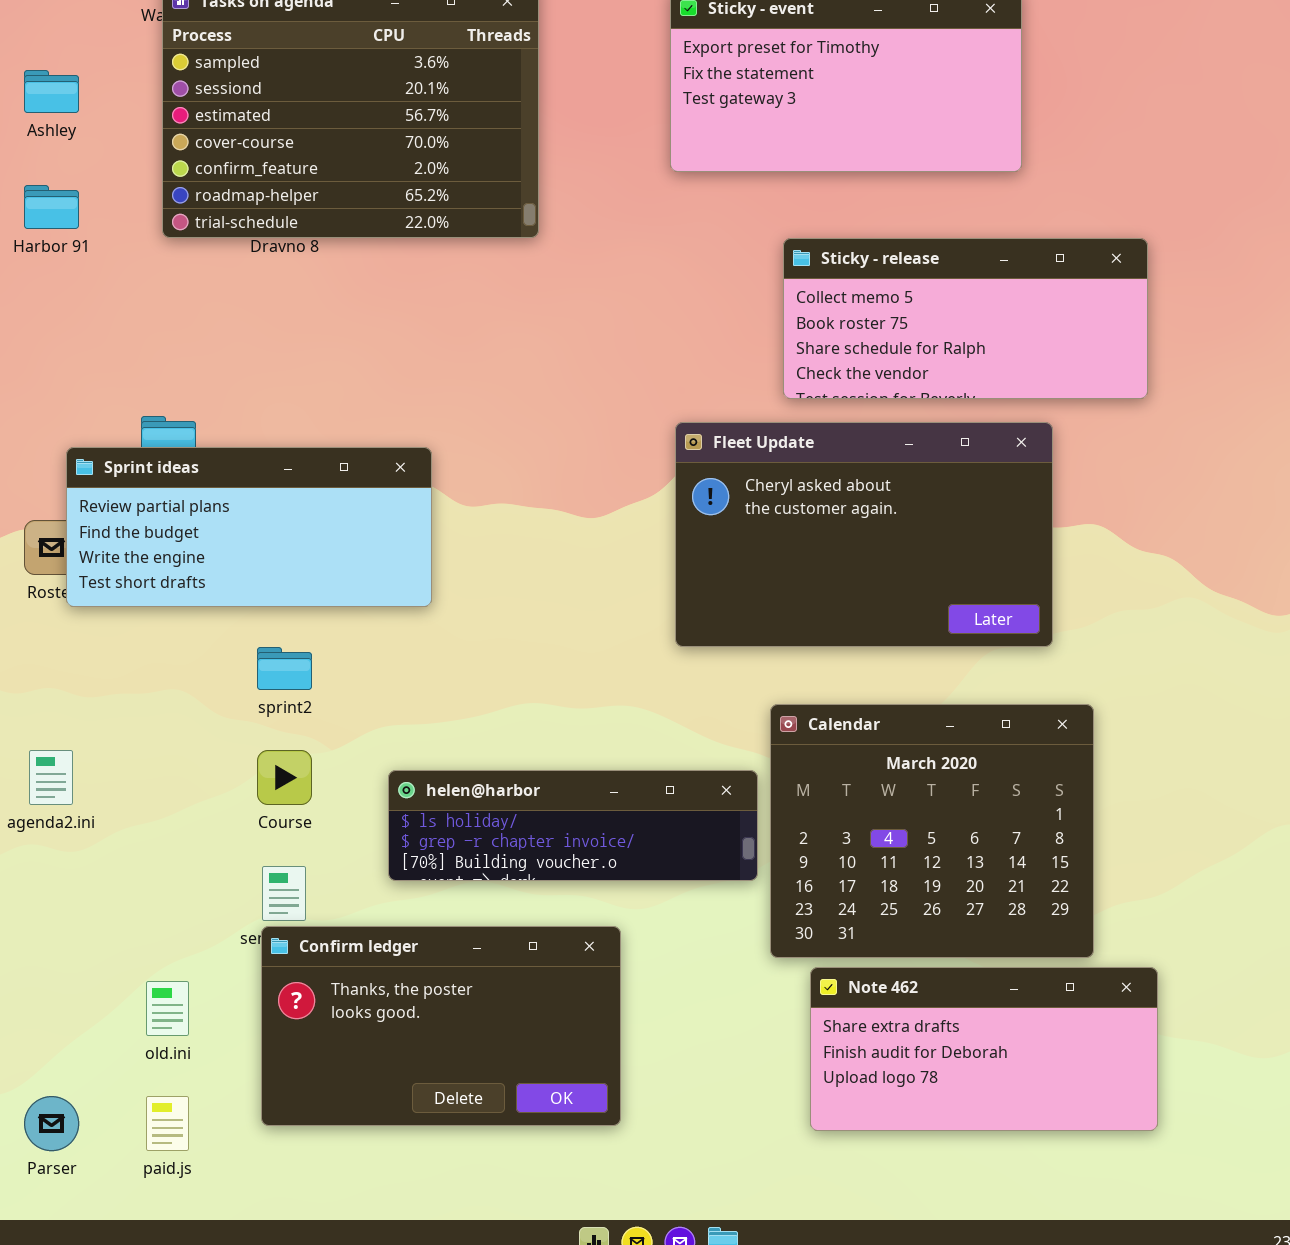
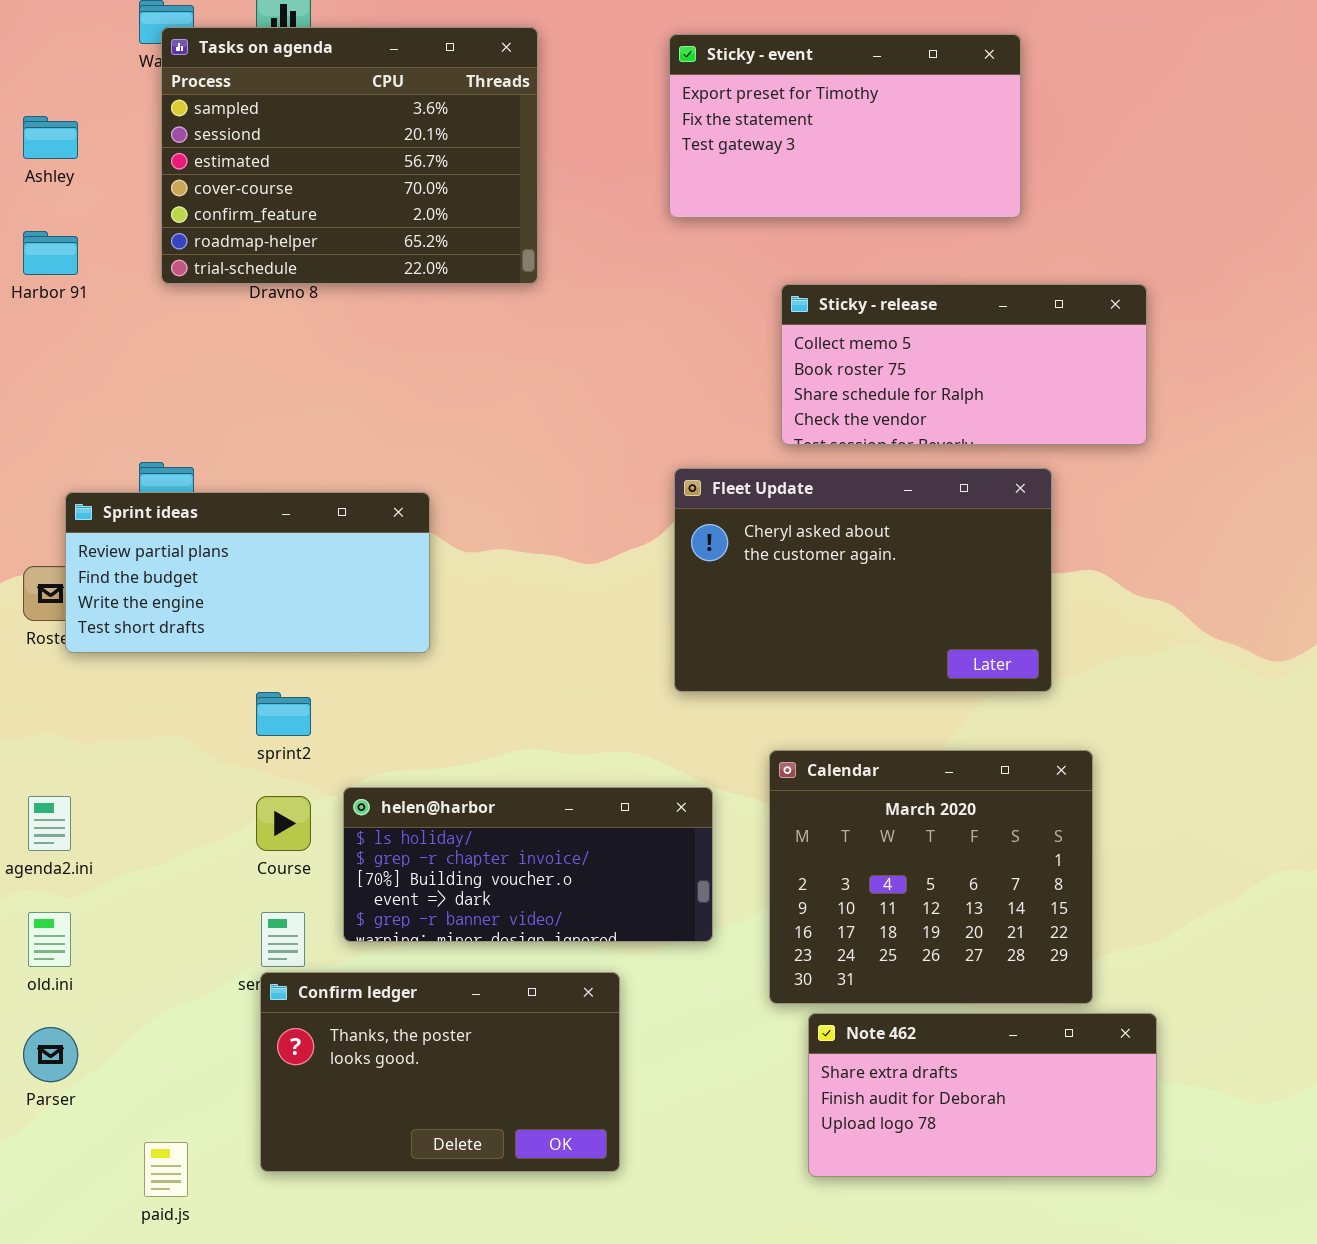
helen@harbor: [388,770,758,881] -> [343,787,713,942], moved, resized
old.ini: [146,981,189,1036] -> [28,912,71,967], moved
Parser: [24,1096,79,1151] -> [23,1027,78,1082], moved

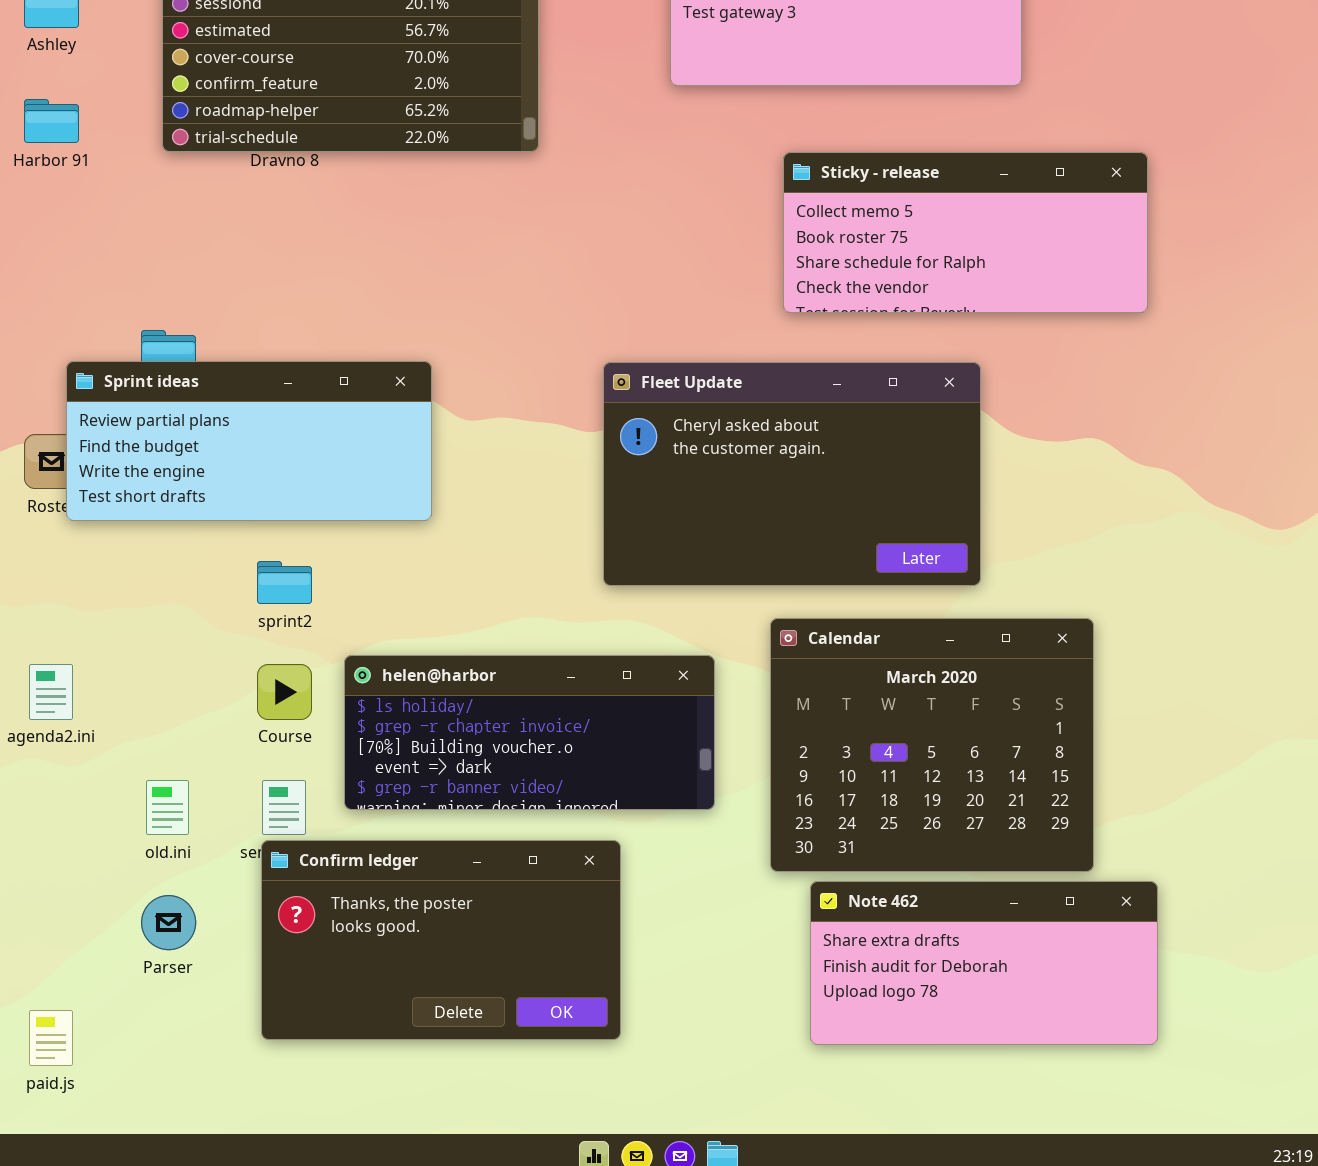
Fleet Update: [674,468,1052,692] -> [603,362,981,586], moved
old.ini: [28,912,71,967] -> [146,780,189,835], moved
Parser: [23,1027,78,1082] -> [141,895,196,950], moved
paid.js: [144,1142,188,1197] -> [29,1010,73,1066], moved

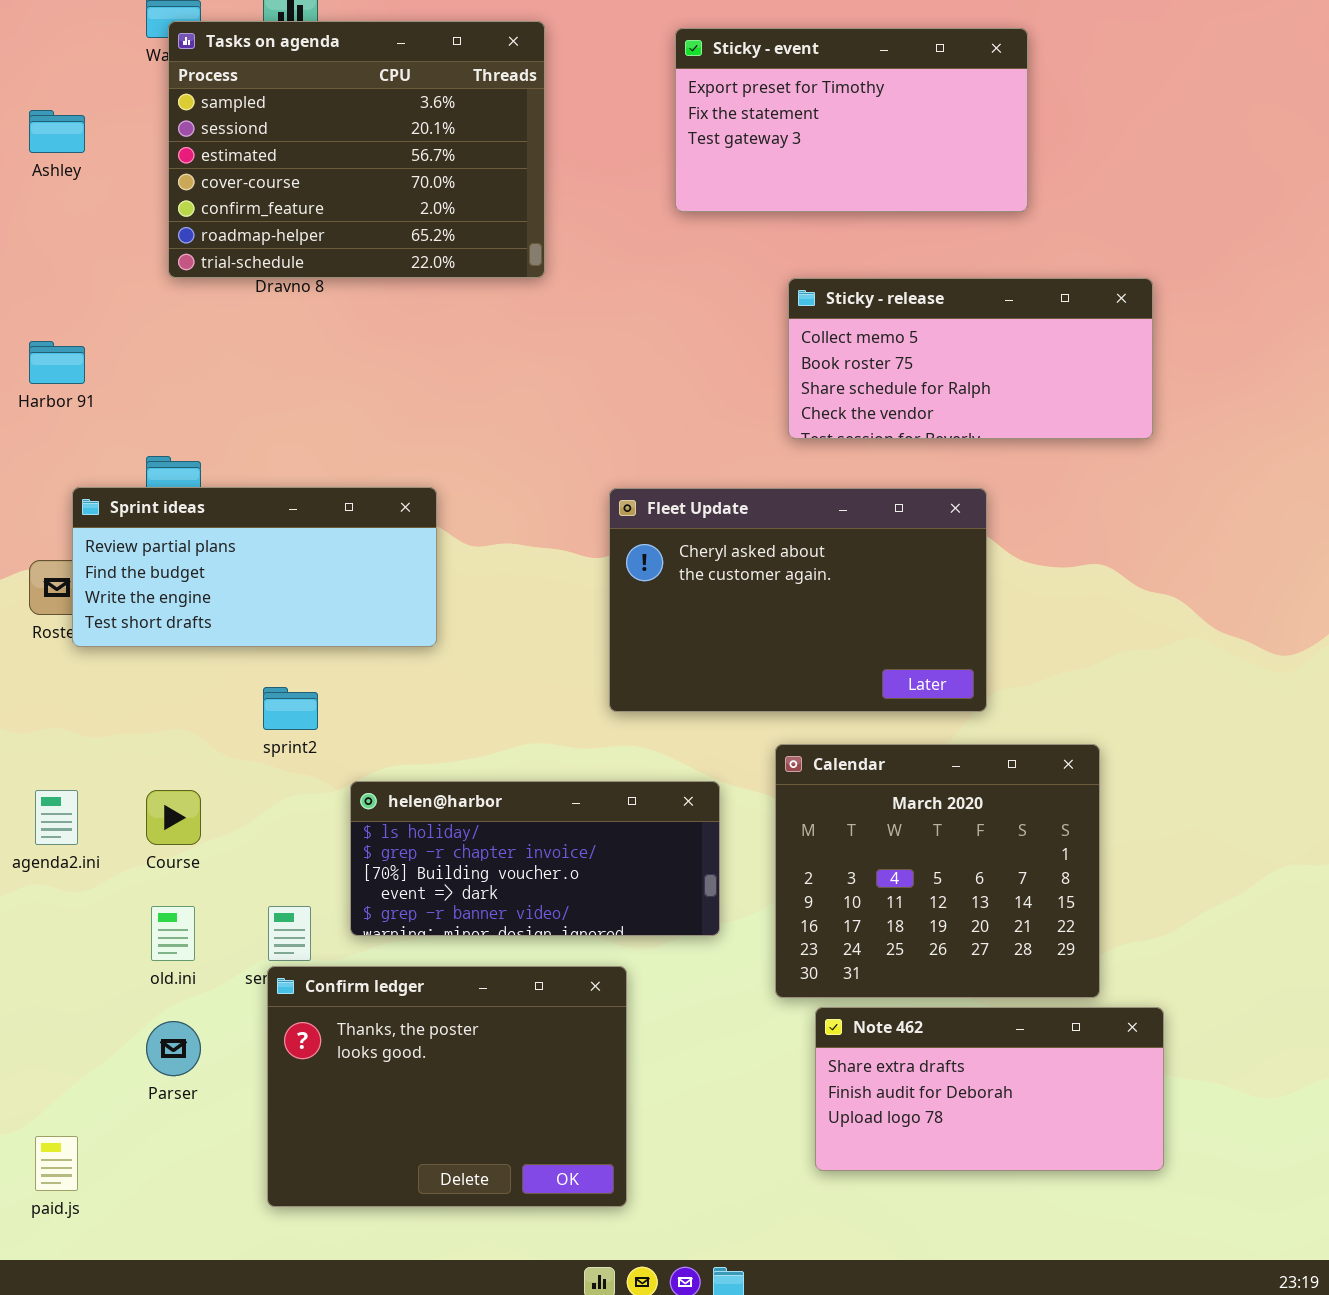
Harbor 91: [24,99,79,143] -> [29,341,85,384], moved
Course: [257,664,312,720] -> [146,790,201,845], moved
Confirm ledger: [261,840,621,1040] -> [267,966,627,1207], resized

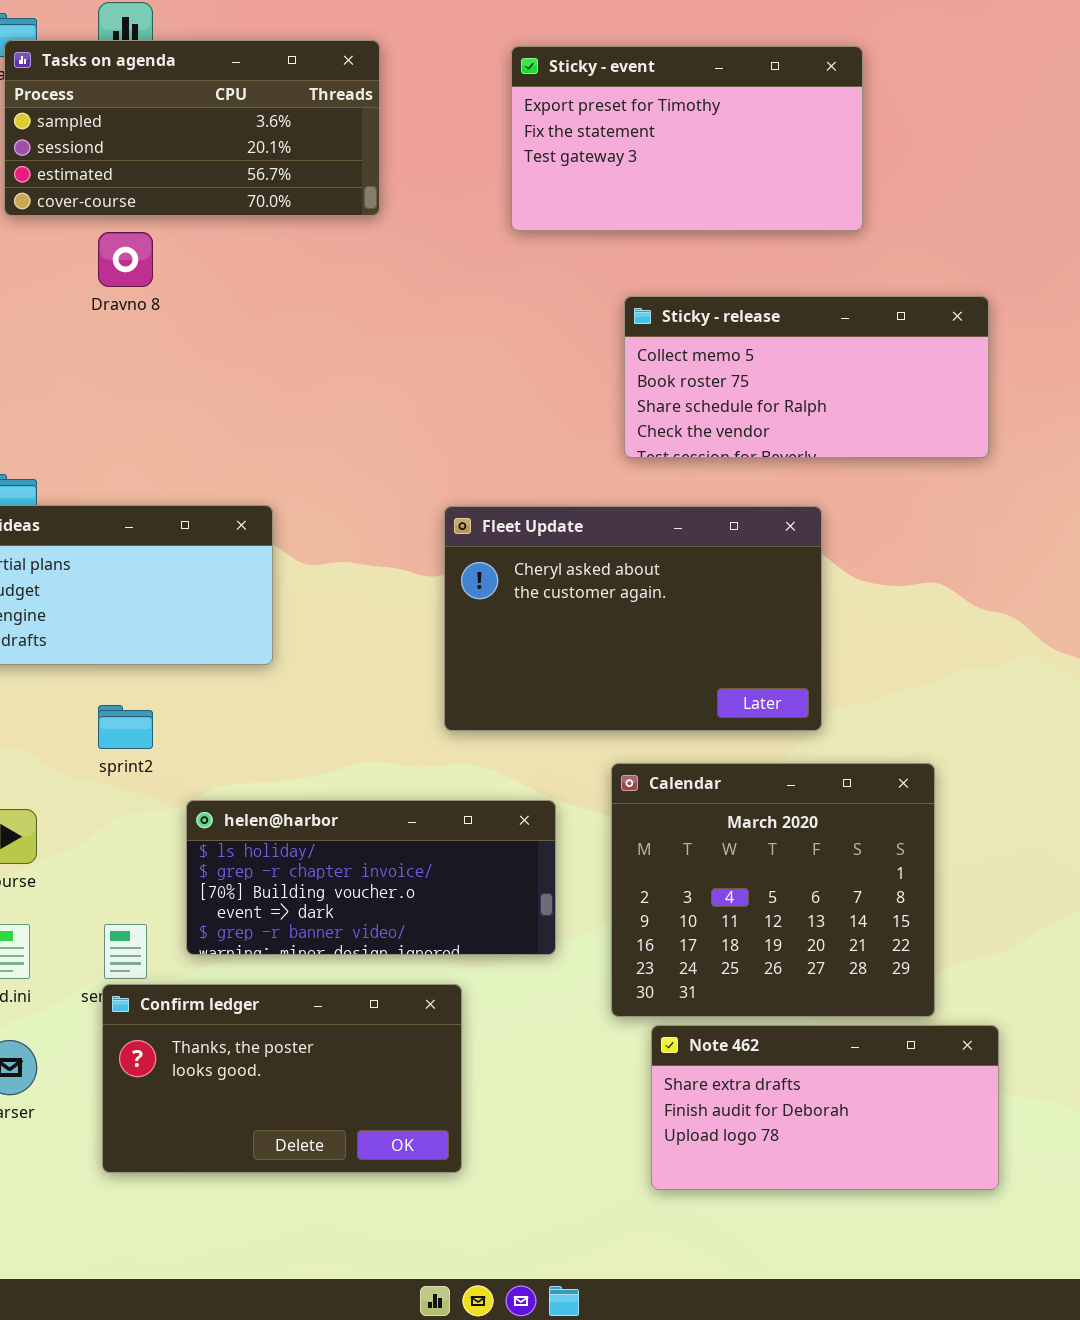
Tasks on agenda: [168,21,545,278] -> [4,40,380,216], resized
Confirm ledger: [267,966,627,1207] -> [102,984,462,1173], resized

